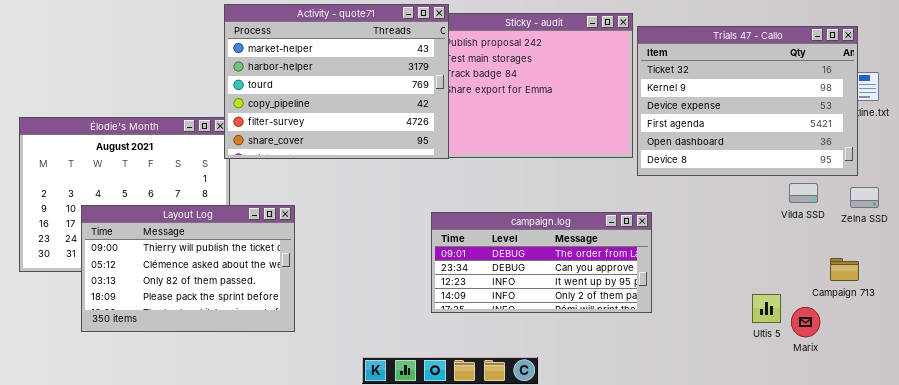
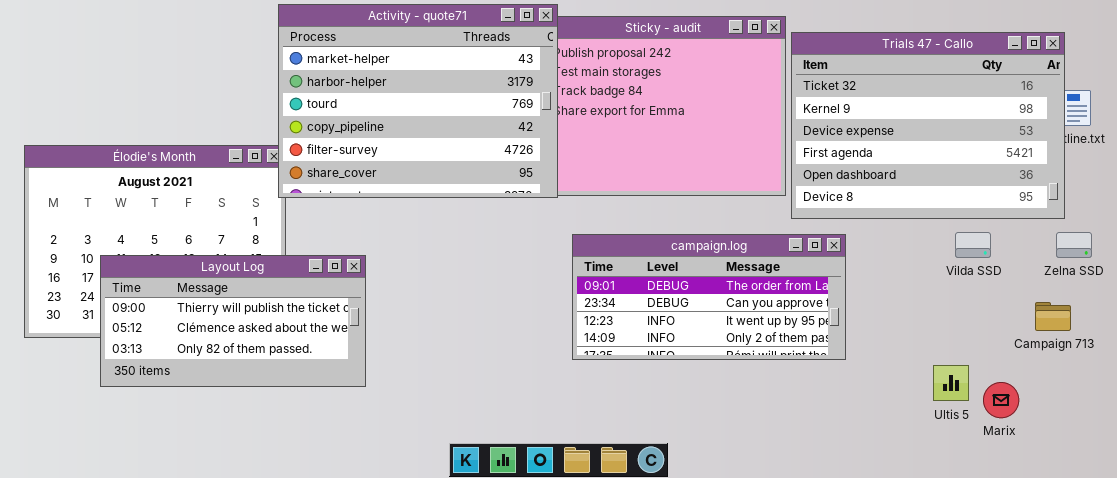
Vilda SSD: [789,183,818,203] -> [955,232,991,258], moved
Layout Log: [81,205,295,332] -> [100,255,366,387], resized
campaign.log: [431,212,652,313] -> [572,234,846,360], moved
Campaign 713: [830,258,859,281] -> [1035,302,1071,331], moved

